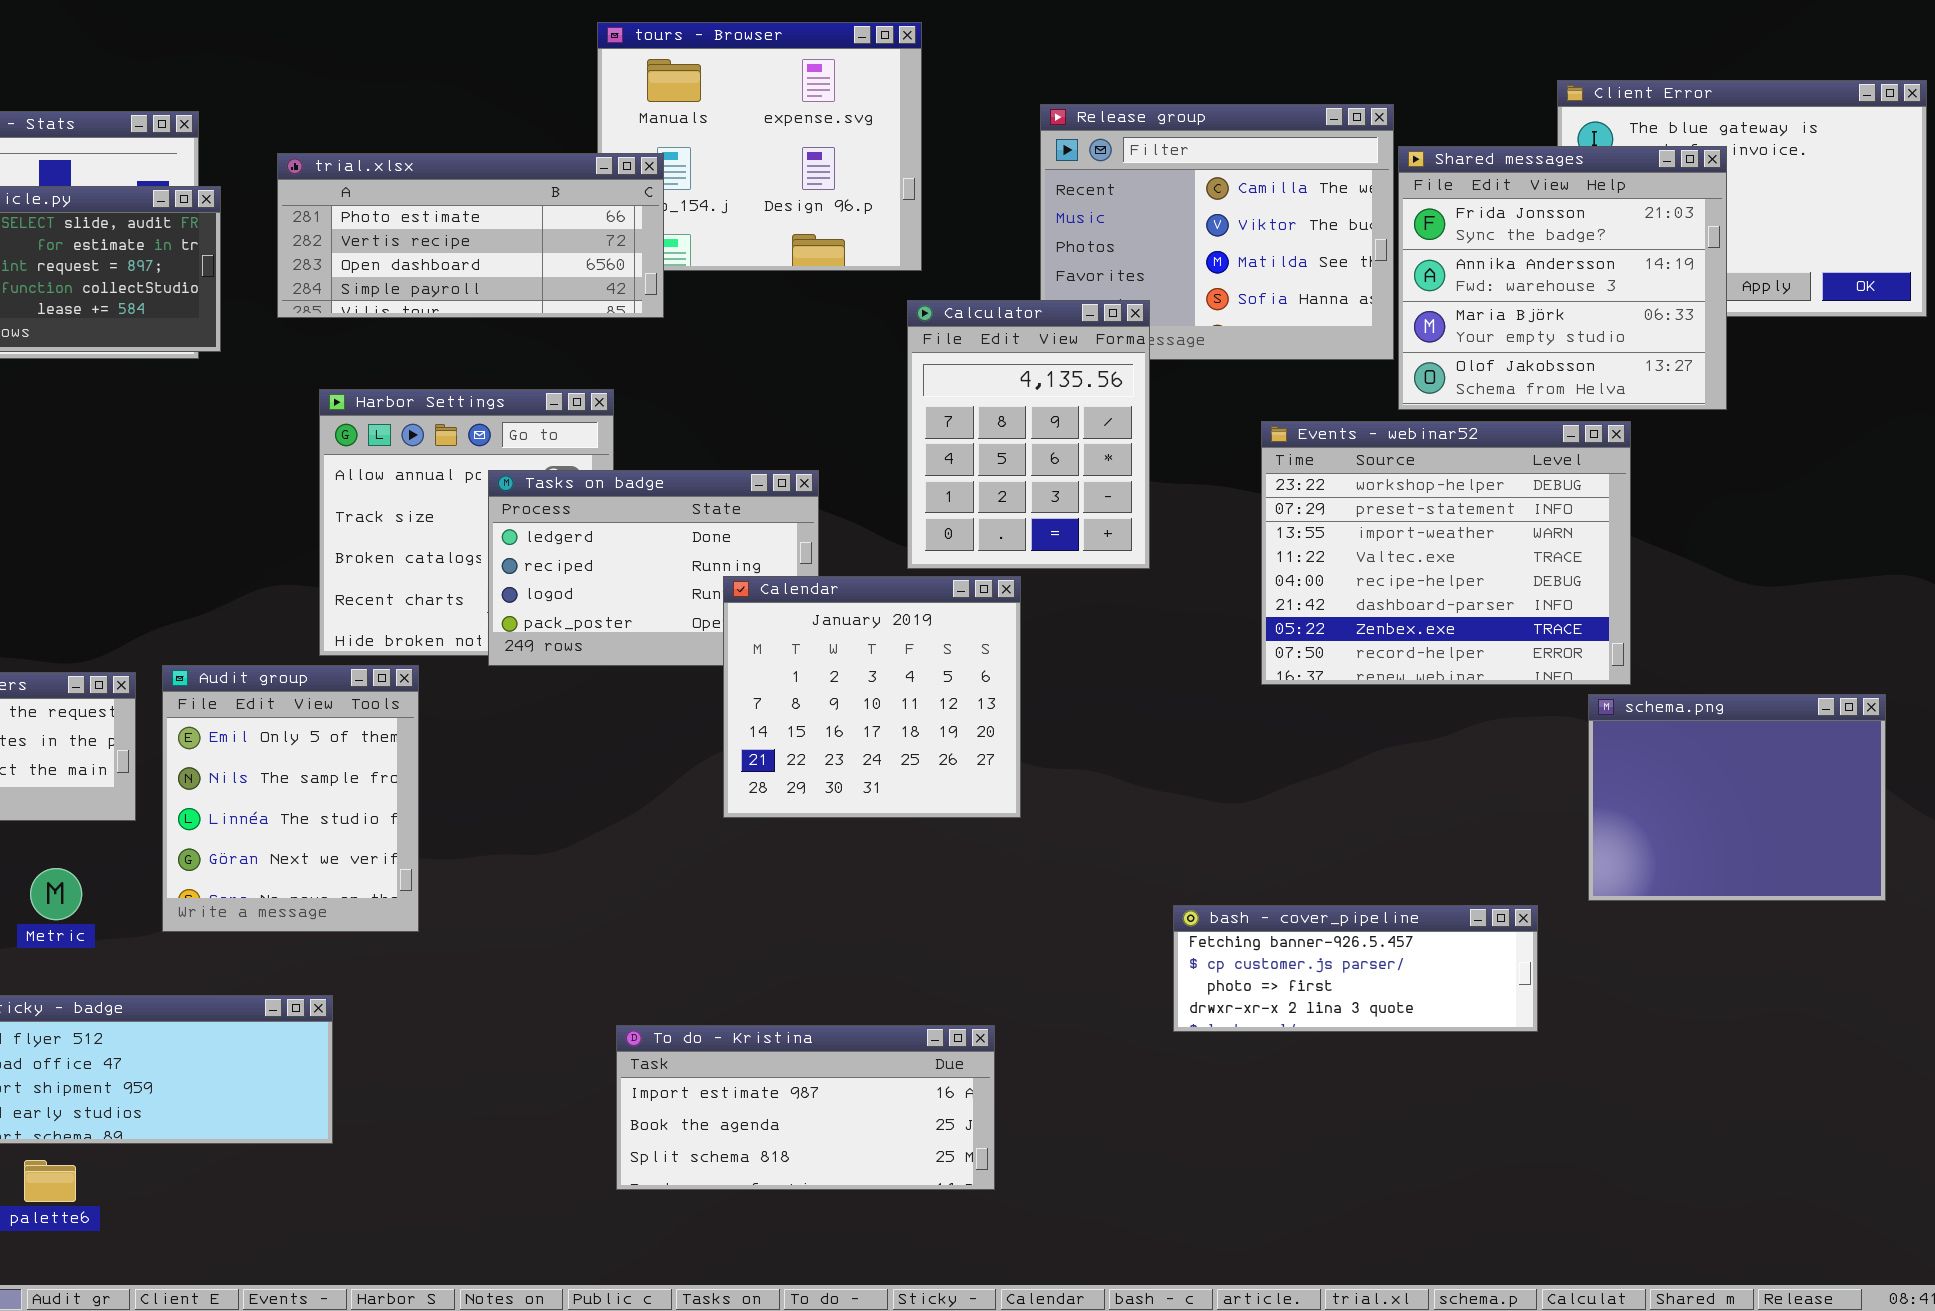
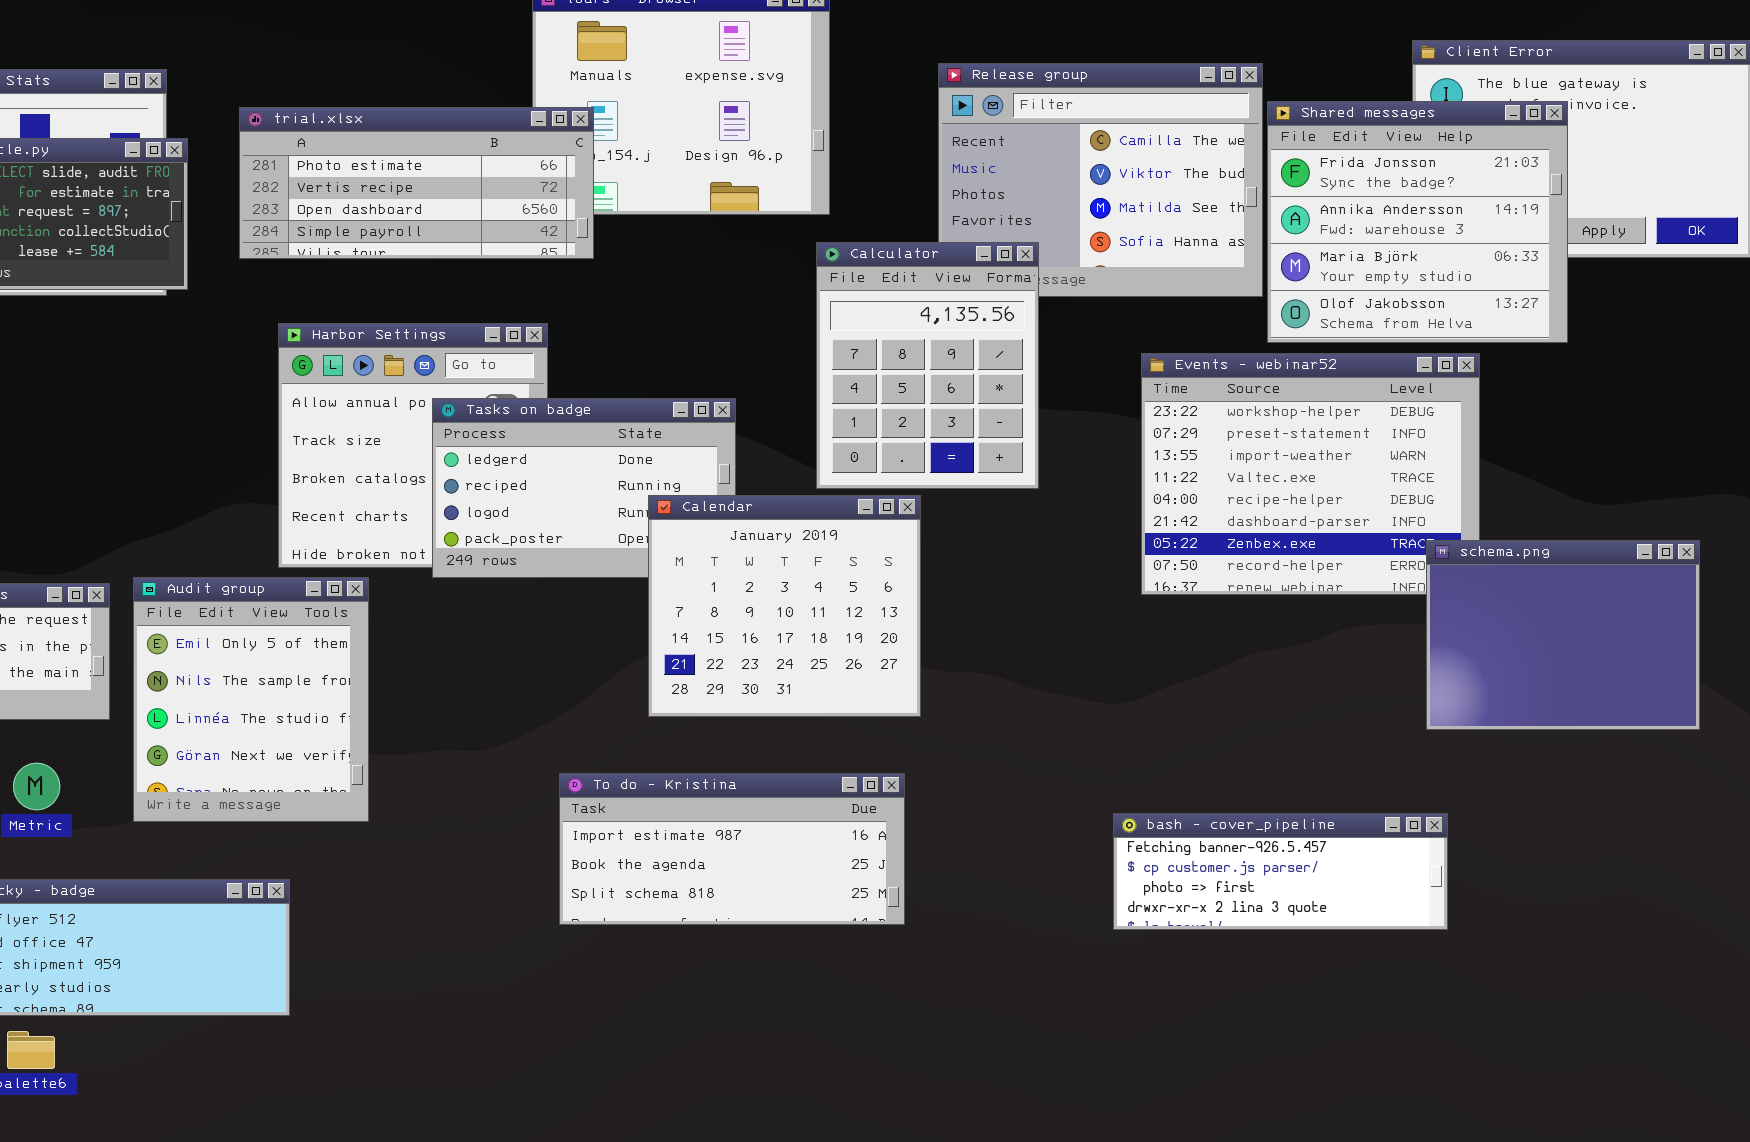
schema.png: [1588,694,1886,901] -> [1426,540,1700,730], moved
bash - cover_pipeline: [1173,905,1538,1032] -> [1113,813,1448,930], moved
To do - Kristina: [616,1025,995,1190] -> [559,773,905,925], moved

